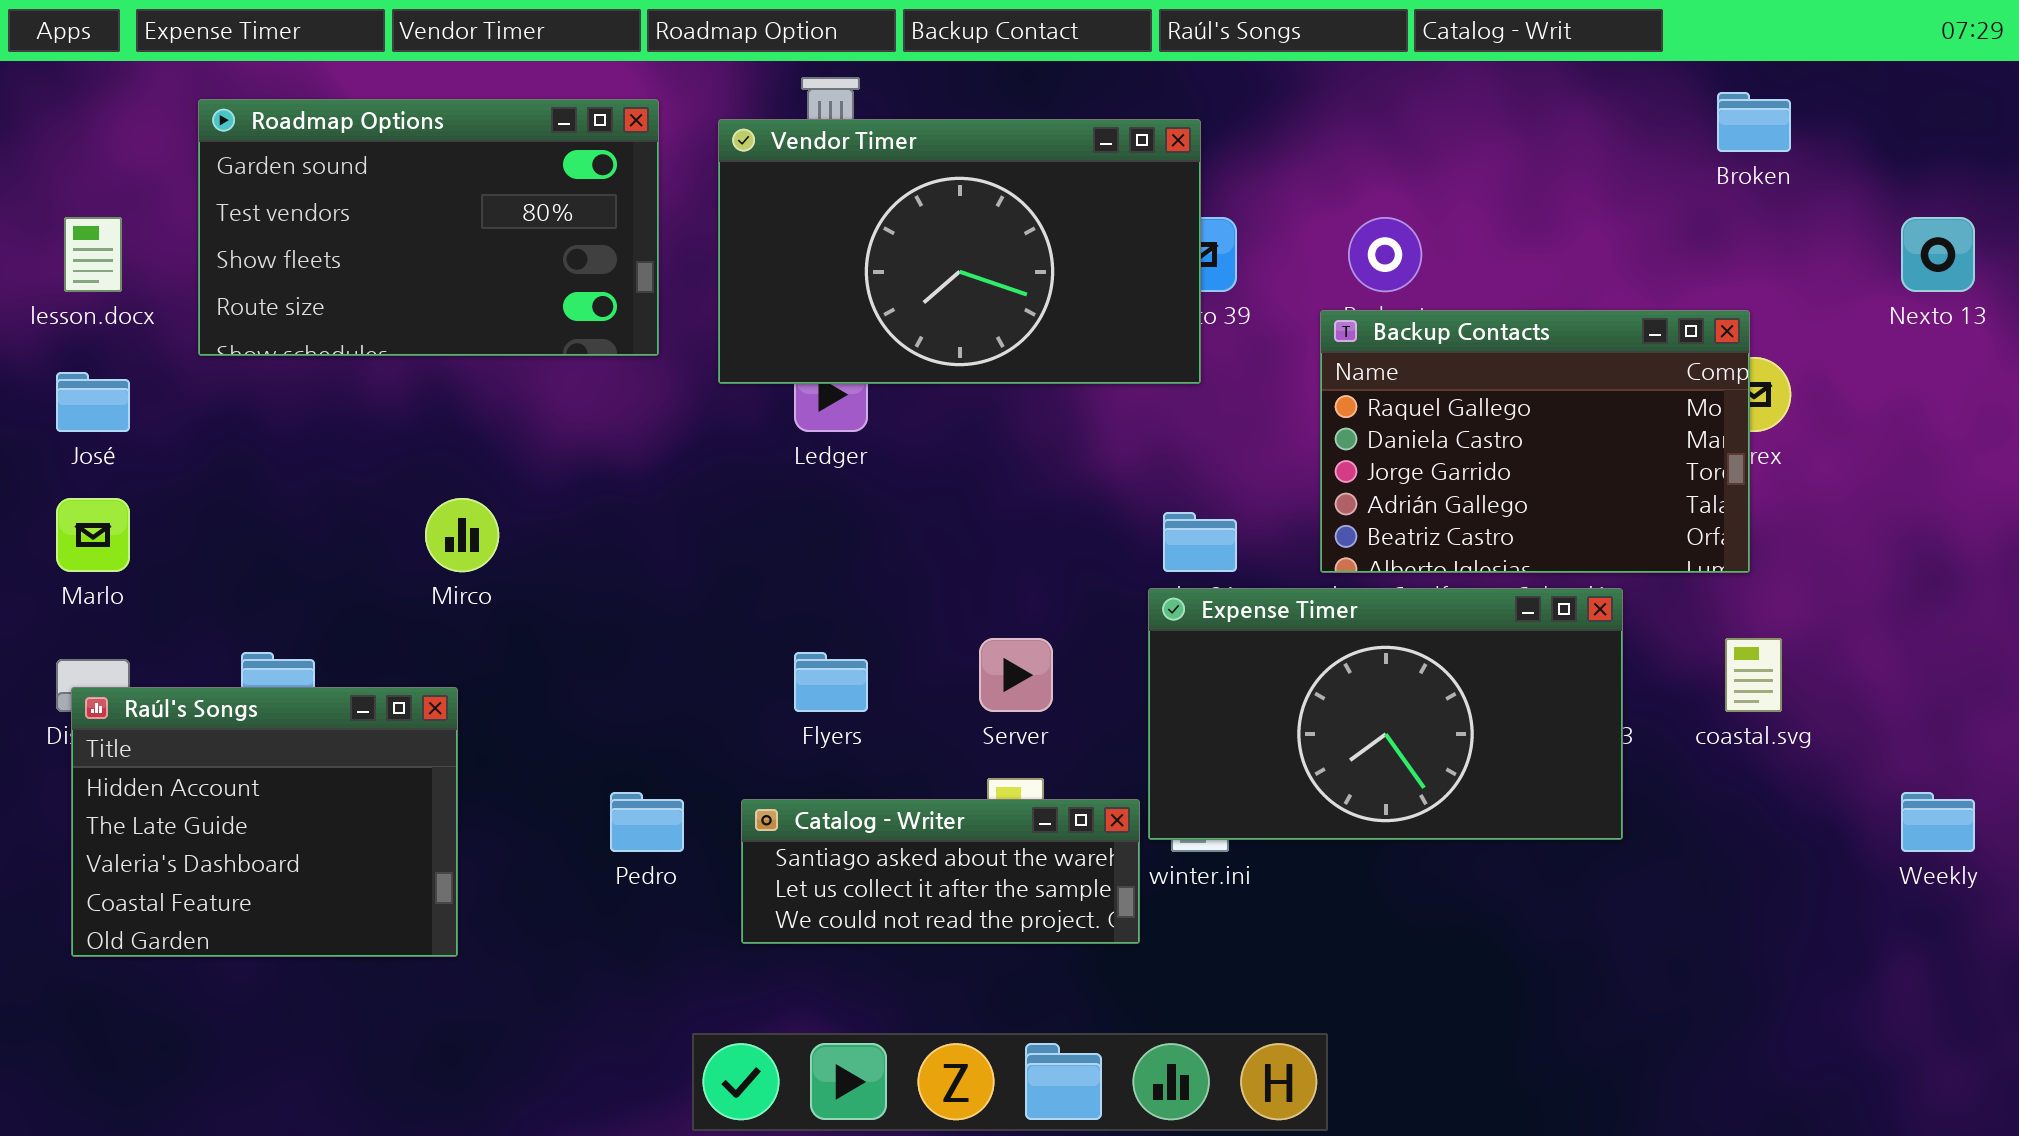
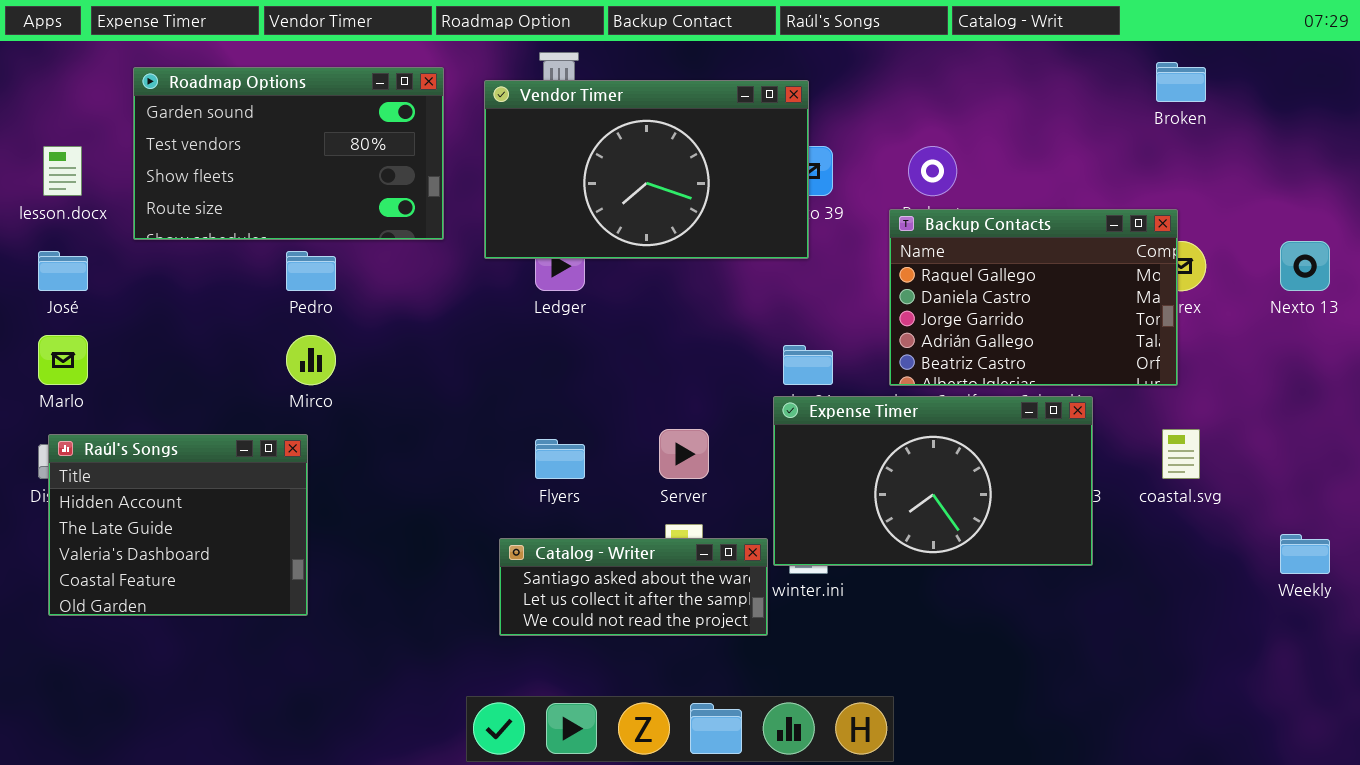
Nexto 13: [1901,217,1975,292] -> [1280,241,1330,291], moved
Raúl's Songs: [71,687,458,957] -> [48,434,308,616], moved
Pedro: [610,792,684,852] -> [286,251,336,291], moved

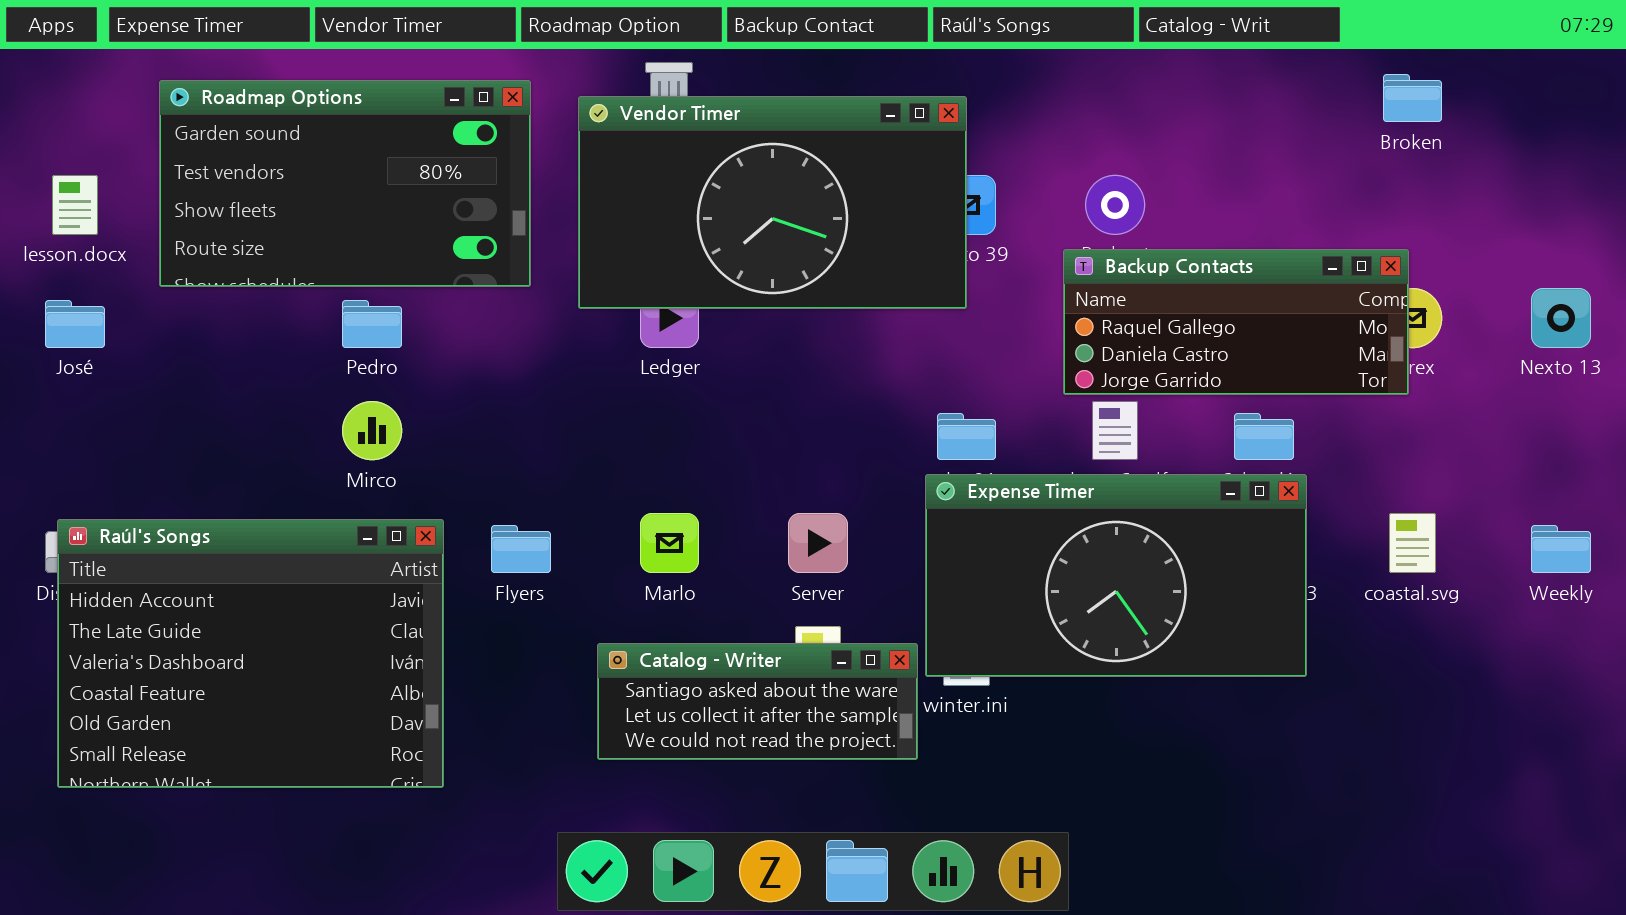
Backup Contacts: [889,209,1178,386] -> [1063,249,1409,395], resized
Marlo: [38,335,88,385] -> [640,513,699,573], moved
Raúl's Songs: [48,434,308,616] -> [57,519,444,788], resized
Flyers: [535,439,585,479] -> [491,525,551,573], moved
Weekly: [1280,534,1330,574] -> [1531,525,1591,573], moved

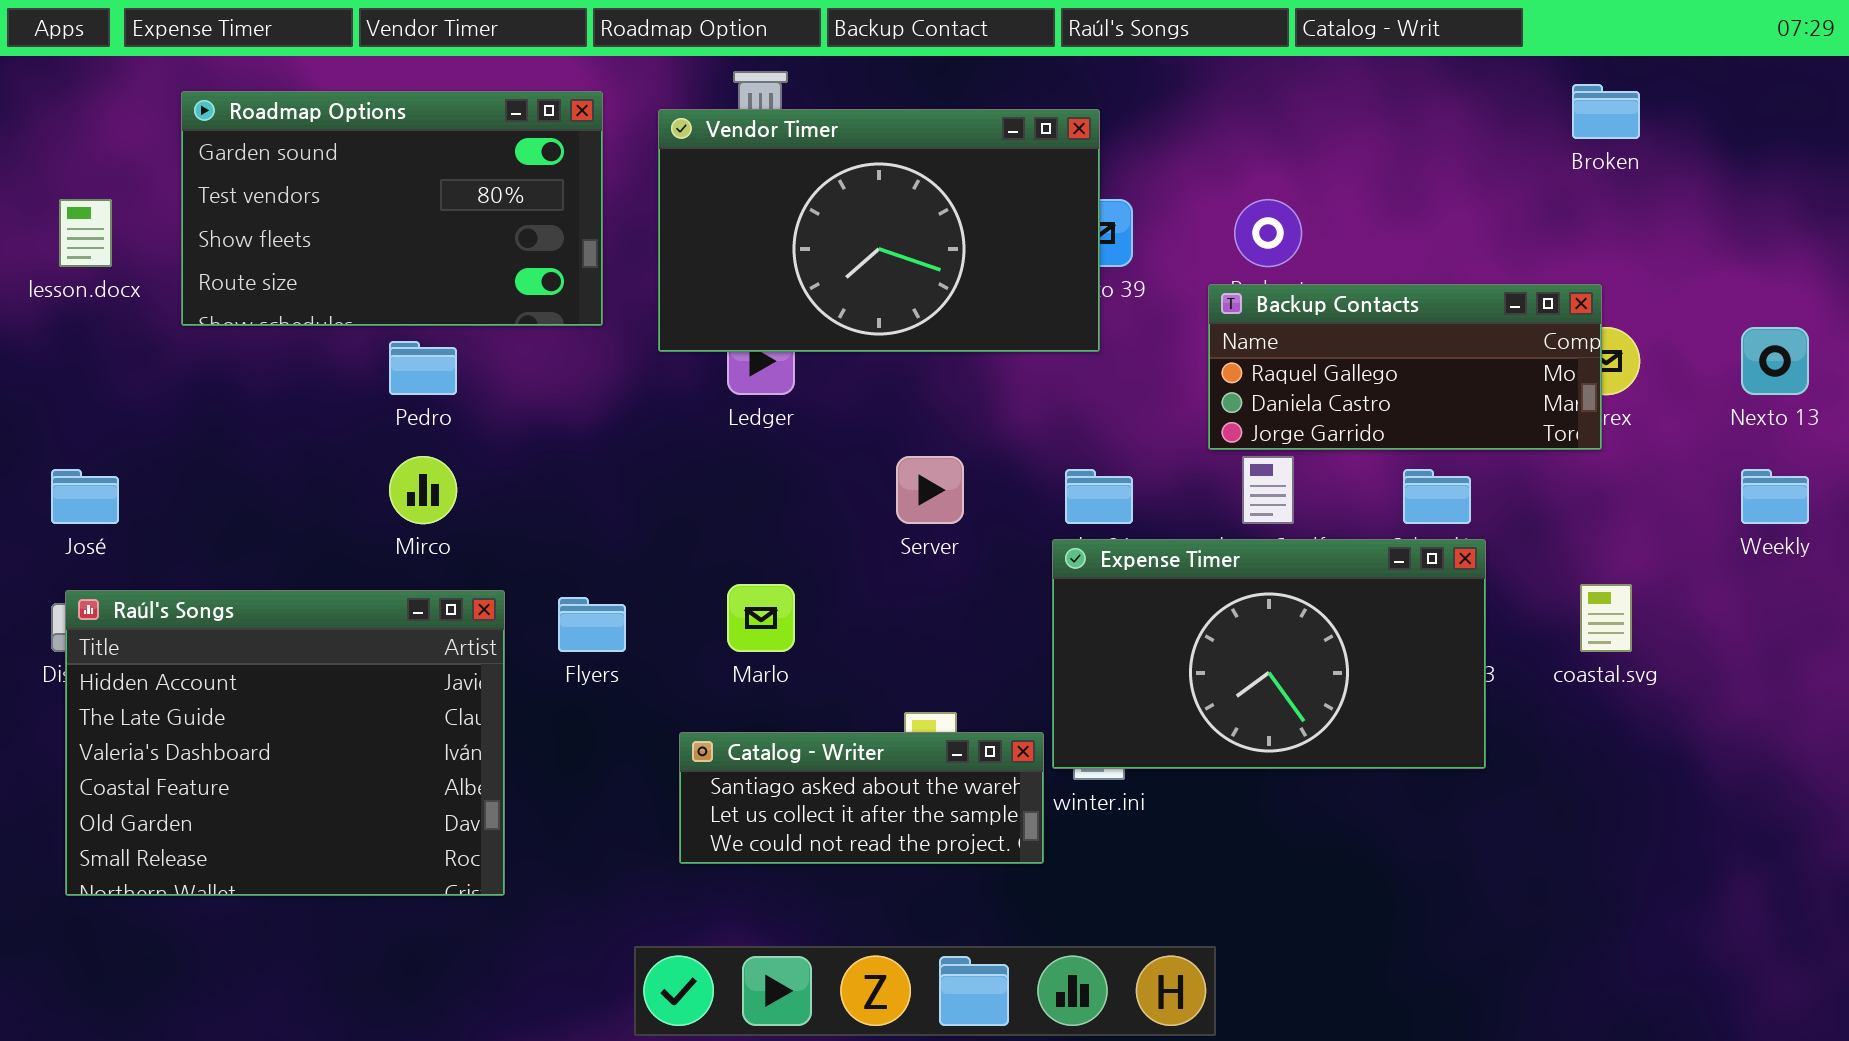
José: [45,300,105,348] -> [51,469,119,524], moved
Server: [788,513,848,573] -> [896,456,964,524], moved
Weekly: [1531,525,1591,573] -> [1741,469,1809,524], moved

